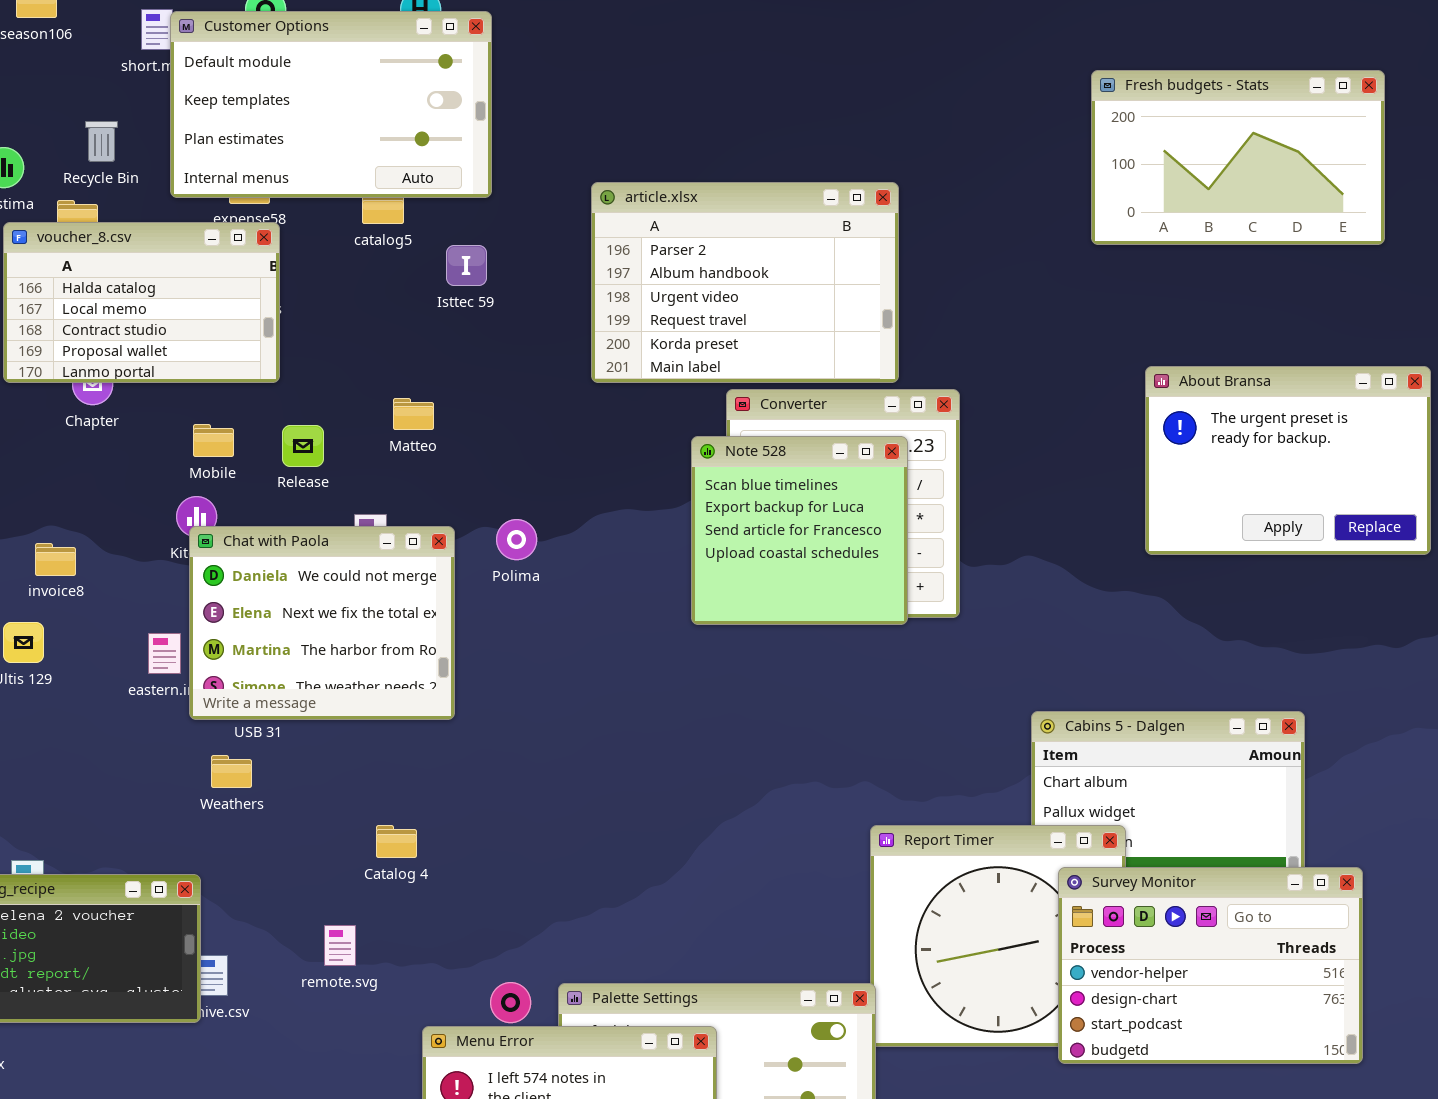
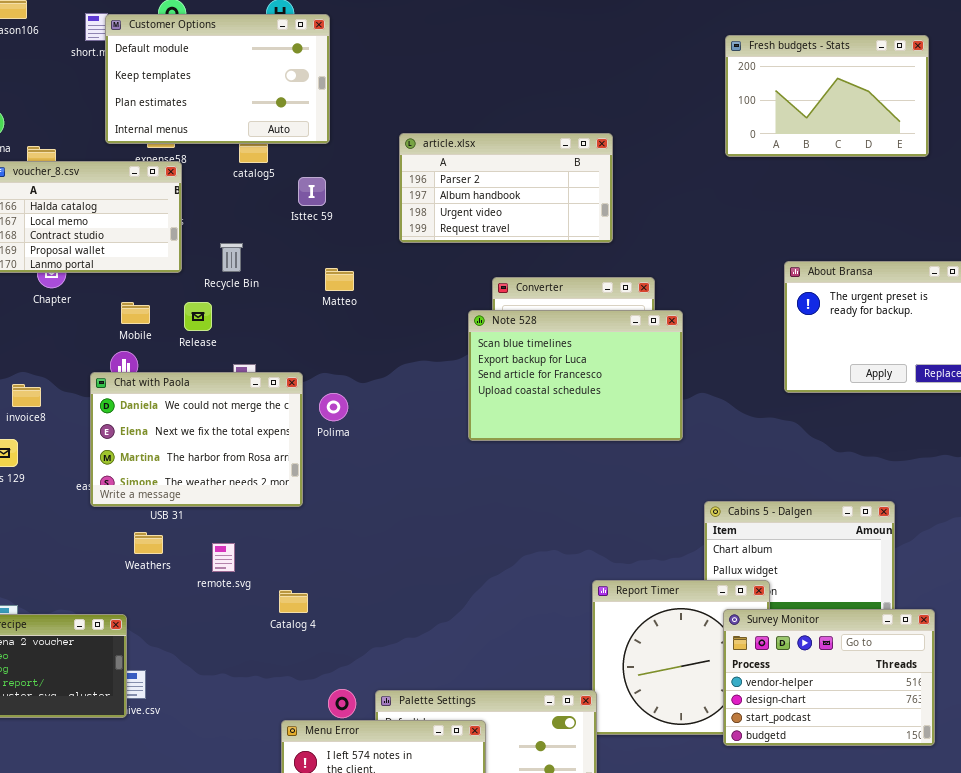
Fresh budgets - Stats: [1091,70,1385,245] -> [725,35,929,157], moved
Recycle Bin: [85,121,118,162] -> [220,243,243,272], moved
article.xlsx: [591,182,899,383] -> [399,133,613,243], resized
Matteo: [393,398,434,430] -> [325,268,354,291], moved
Note 528: [691,436,908,625] -> [468,310,683,441], resized
Polima: [496,519,537,560] -> [319,393,348,421], moved
Chat with Paola: [189,526,455,720] -> [90,372,303,507], resized
Catalog 4: [376,825,417,858] -> [279,590,308,613], moved
remote.svg: [324,925,356,966] -> [212,543,235,572], moved

